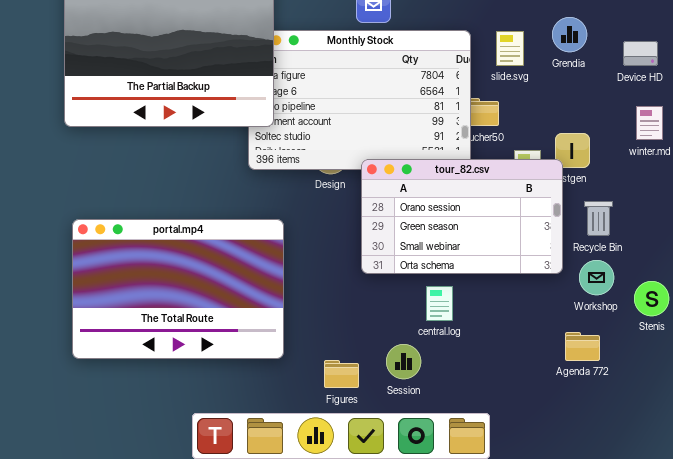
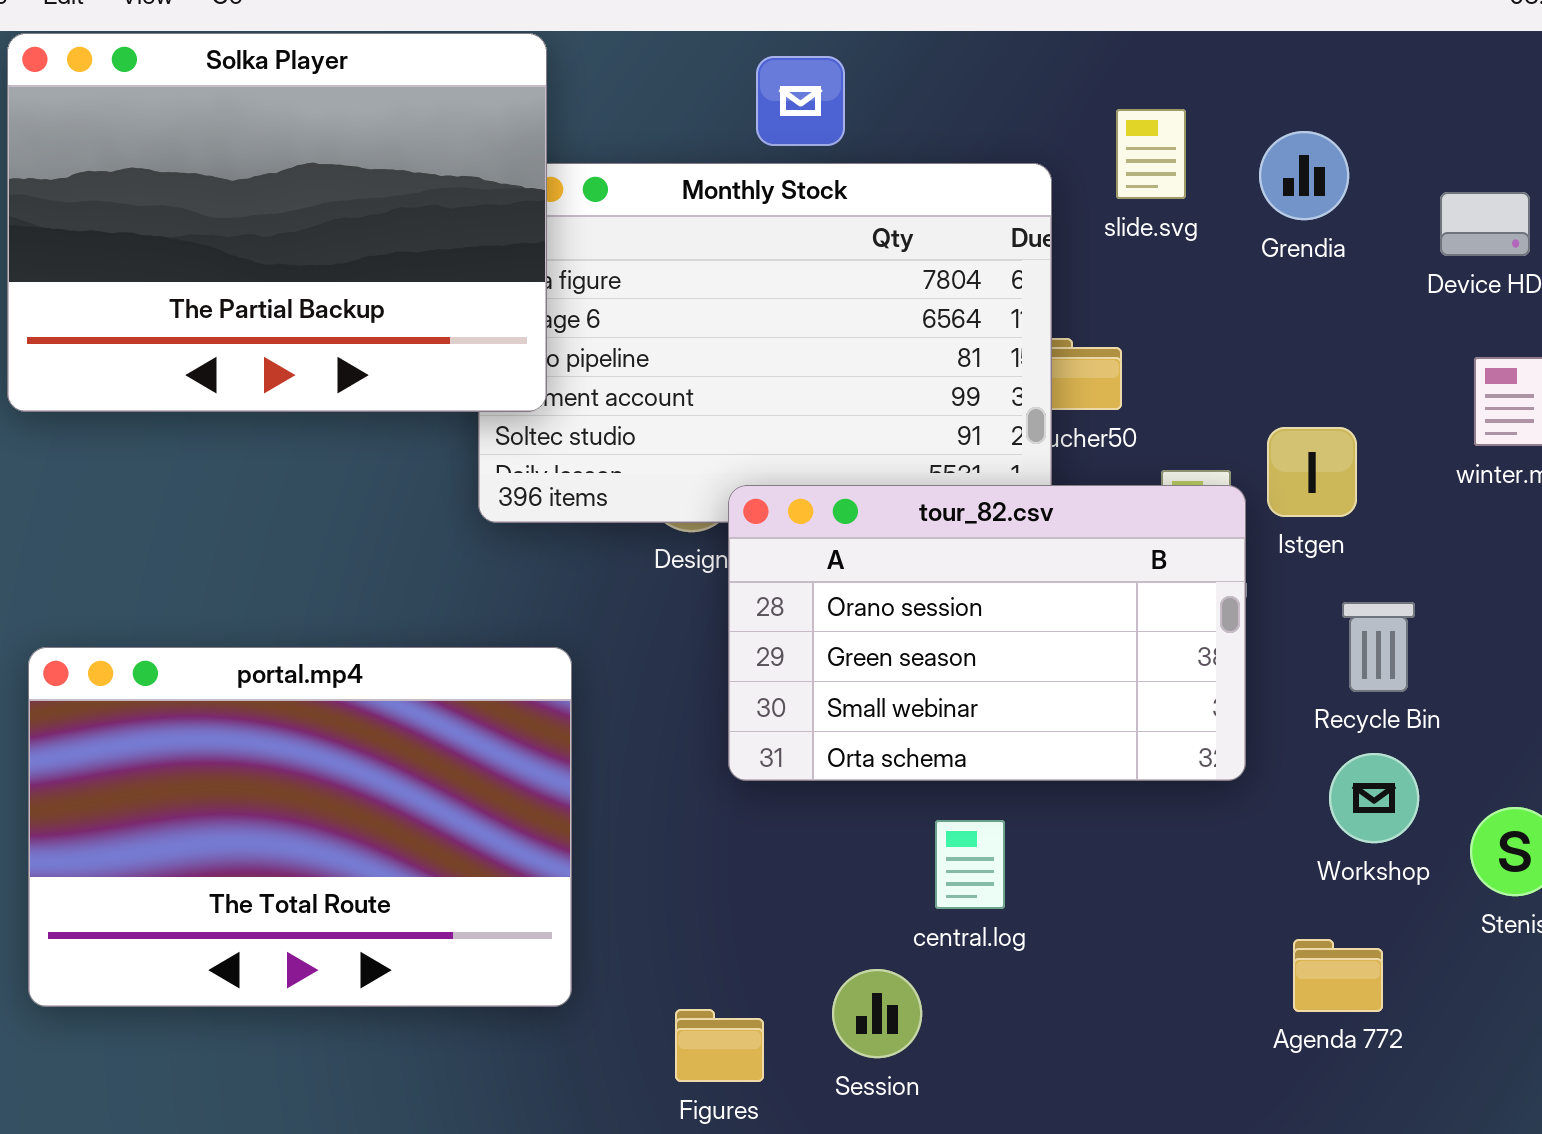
slide.svg: [496,31,524,66] -> [1116,109,1186,199], moved
tour_82.csv: [361,159,563,274] -> [728,485,1246,781], moved

